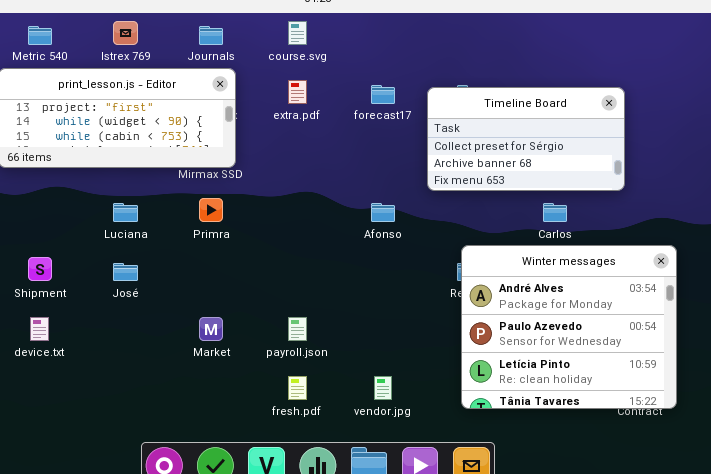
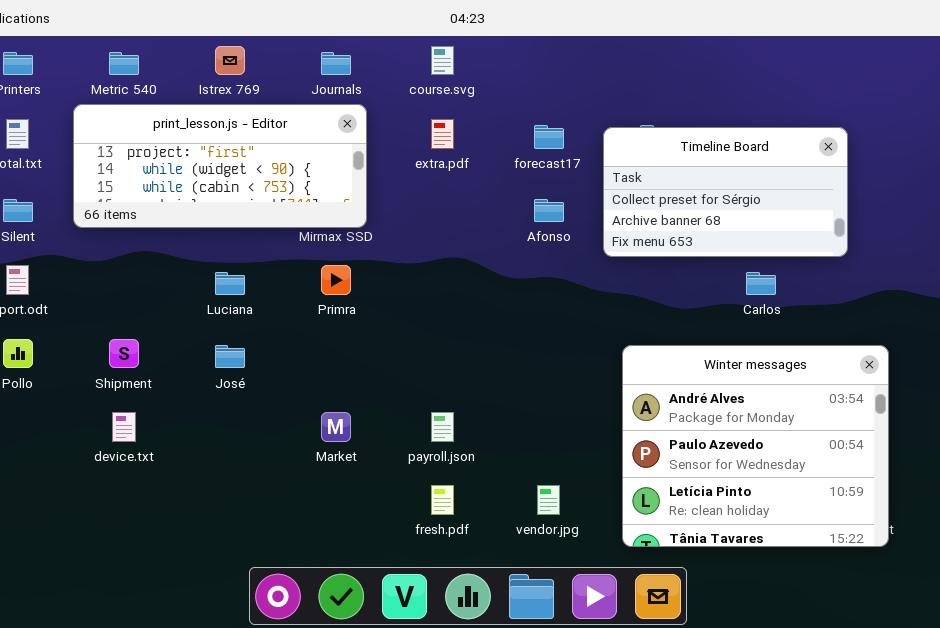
Afonso: [371,203,395,222] -> [534,199,564,222], moved
Winter messages: [461,245,677,409] -> [622,345,889,547], moved

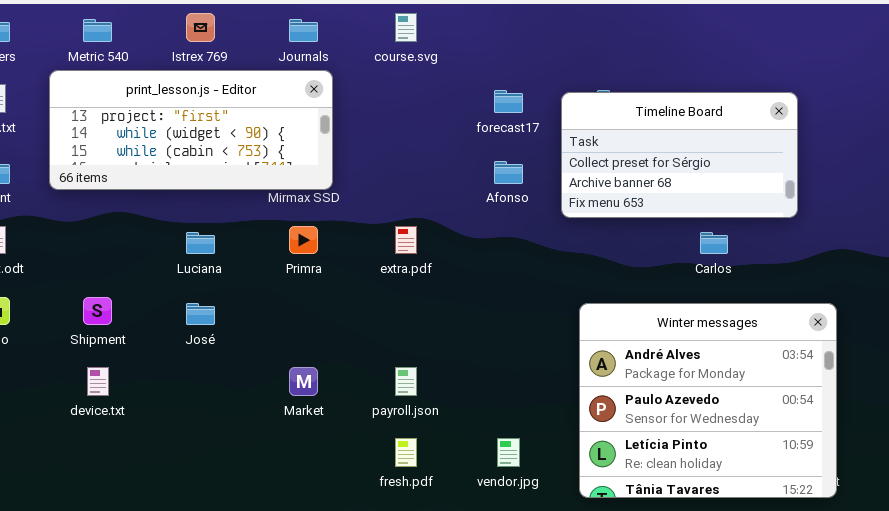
extra.pdf: [431,119,454,149] -> [395,226,417,254], moved

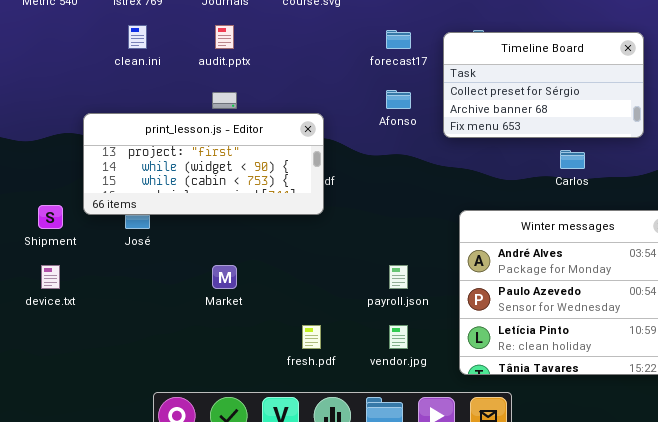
print_lesson.js - Editor: [49,70,333,190] -> [83,113,324,215], moved
payroll.json: [395,367,417,396] -> [389,265,408,289], moved

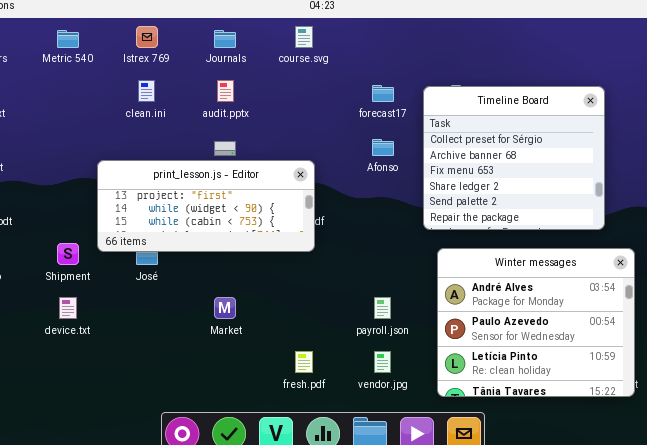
Timeline Board: [443,32,644,138] -> [423,86,605,230], resized

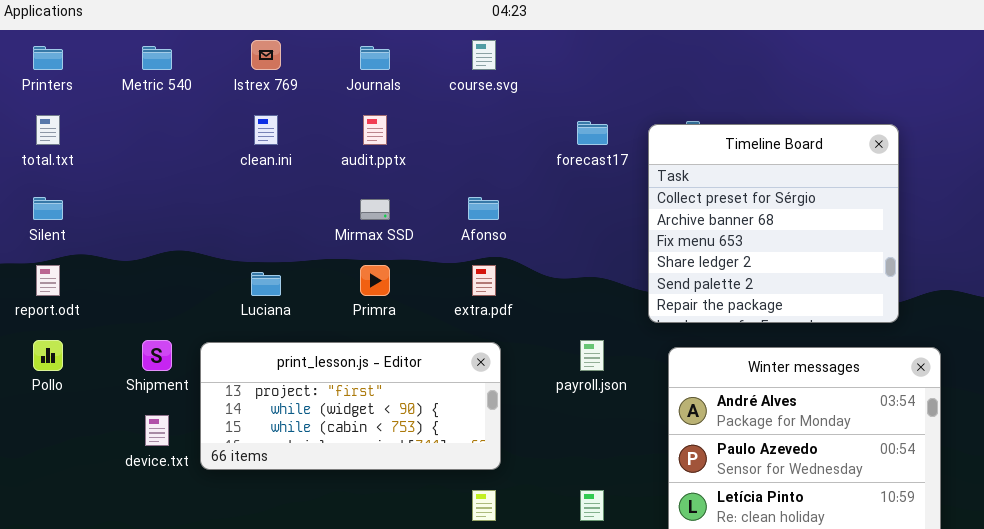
Afonso: [372,139,394,156] -> [468,197,499,220], moved
print_lesson.js - Editor: [97,160,315,252] -> [200,342,501,470], moved
payroll.json: [374,297,391,319] -> [580,340,604,371], moved

